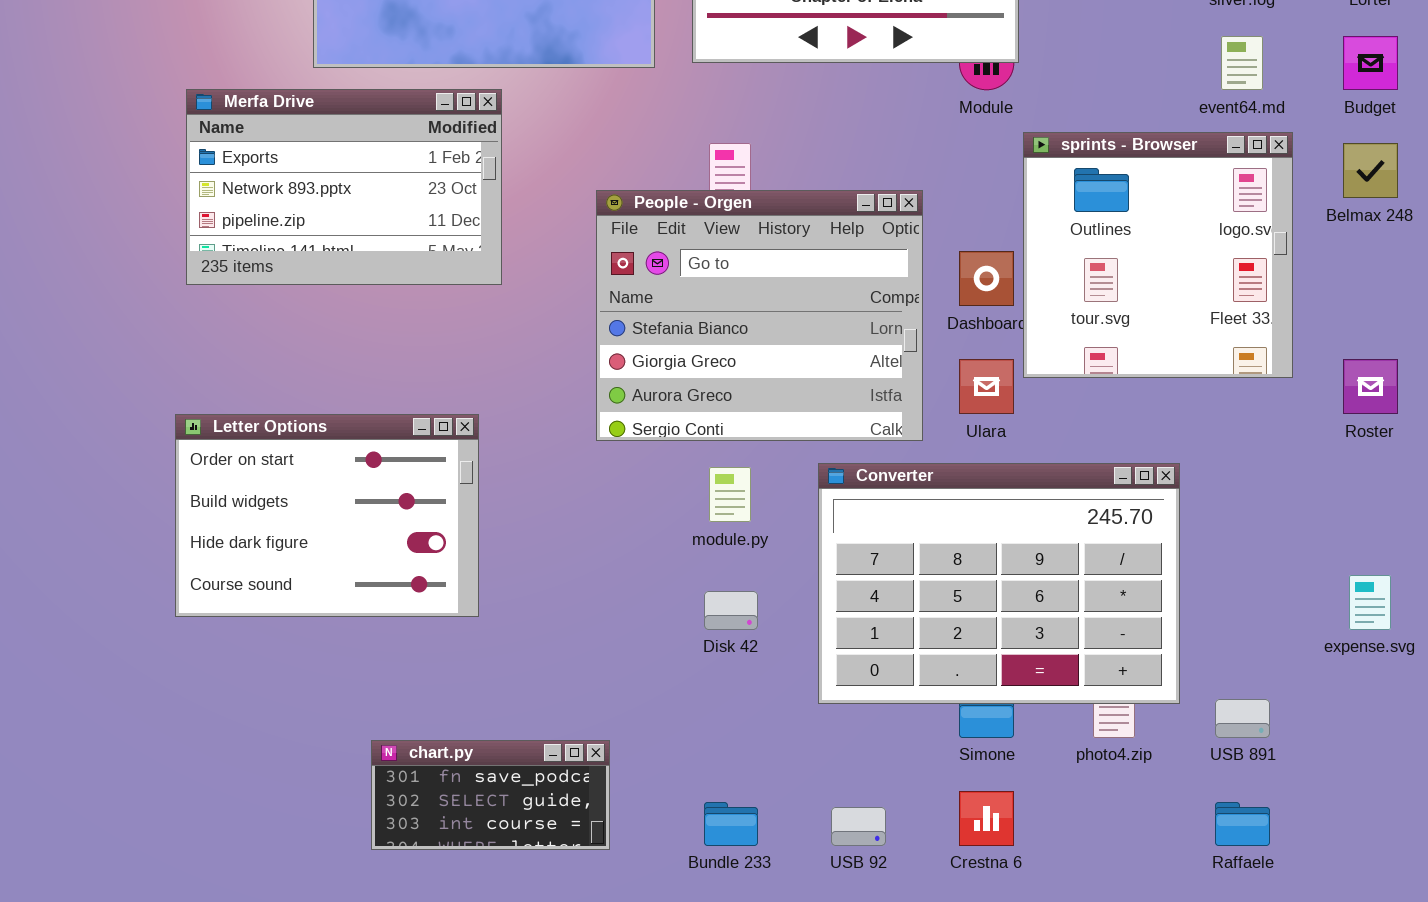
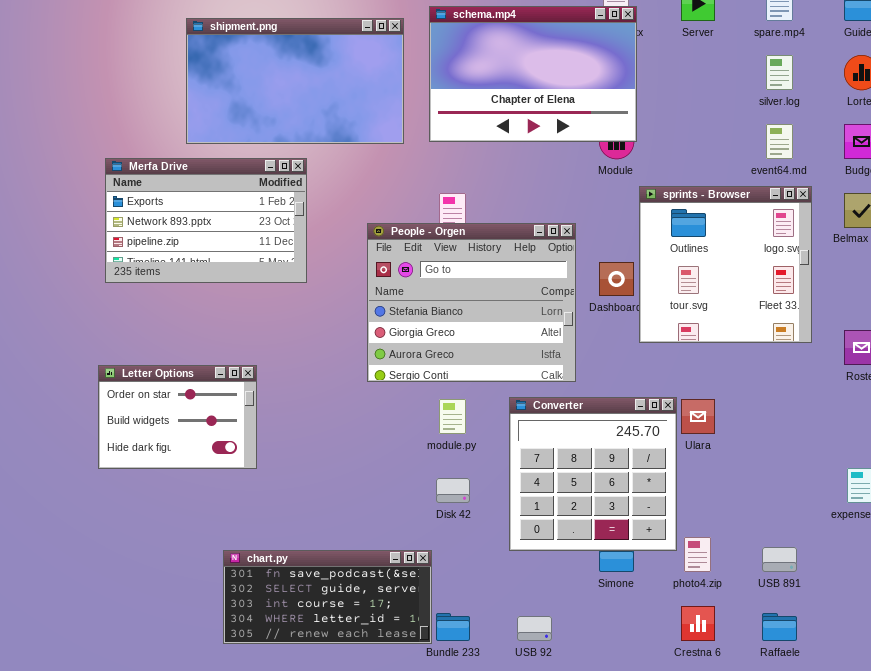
Ulara: [959,359,1014,414] -> [681,399,715,434], moved
Letter Options: [175,414,479,617] -> [98,365,257,469], resized
Converter: [818,463,1180,704] -> [509,397,677,551], resized
chart.py: [371,740,610,850] -> [223,550,432,644], resized
Crestna 6: [959,791,1014,846] -> [681,606,715,641], moved

